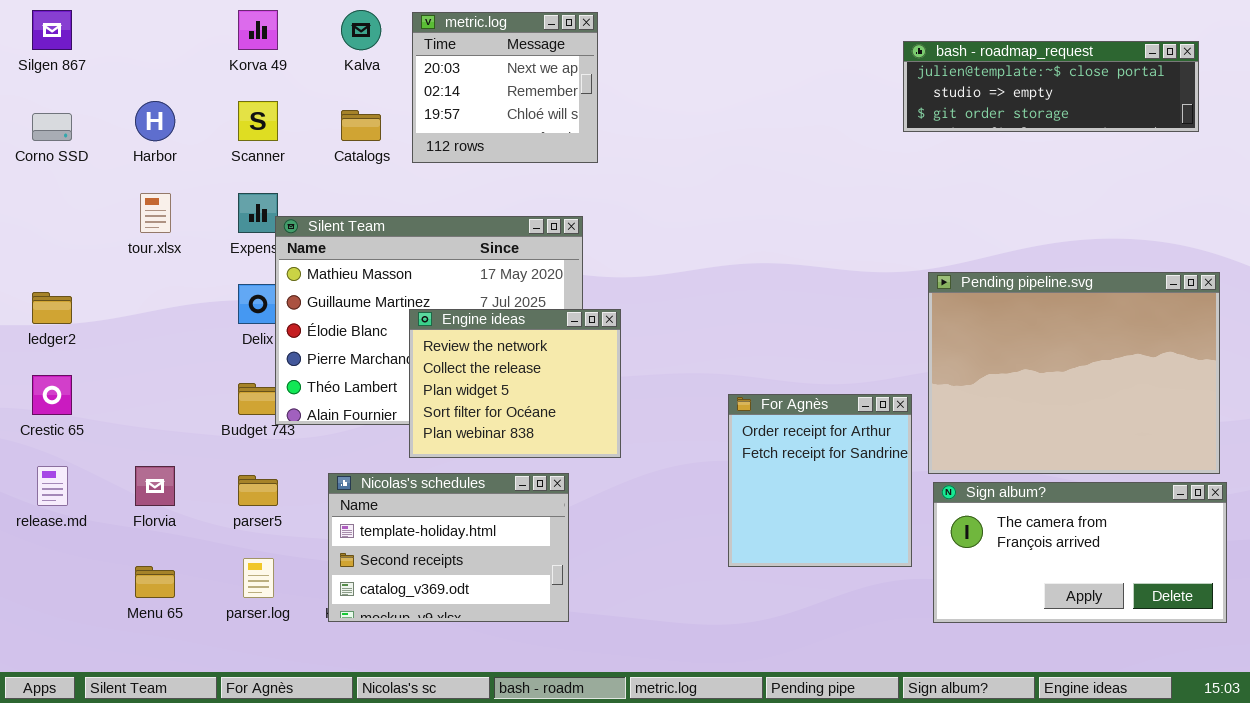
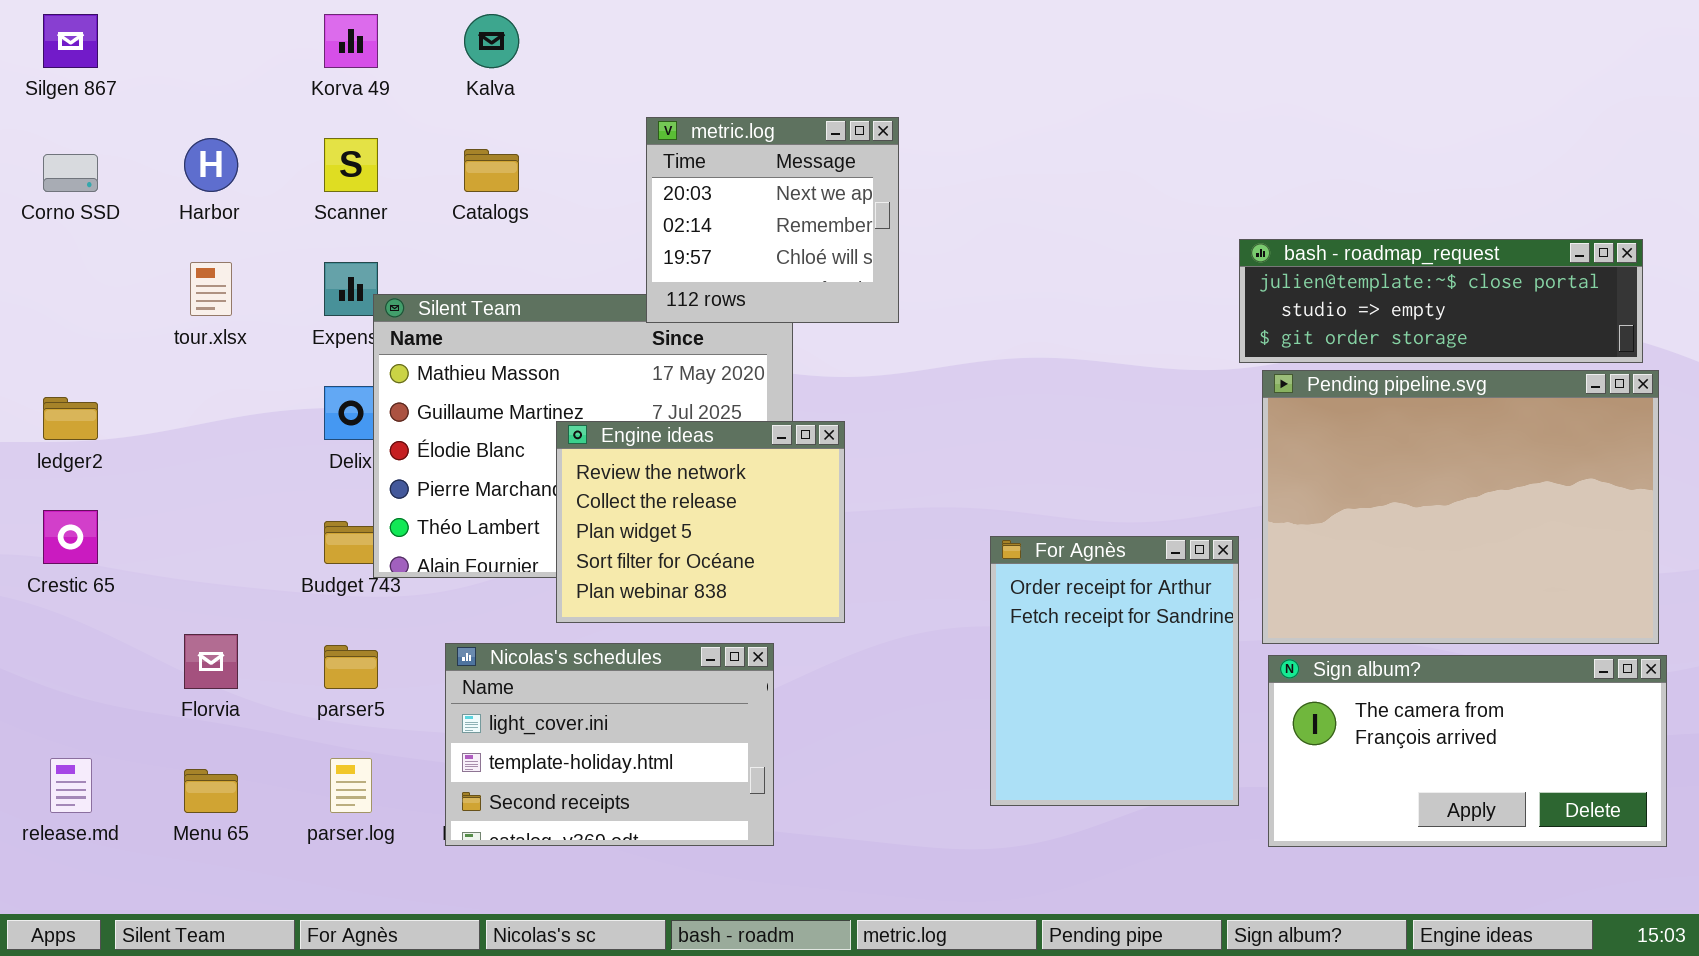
metric.log: [412,12,598,163] -> [646,117,899,323], moved
bash - roadmap_request: [903,41,1199,132] -> [1239,239,1643,363], moved
For Agnès: [728,394,912,567] -> [990,536,1239,806], resized
release.md: [37,466,68,506] -> [50,758,92,813], moved
Nicolas's schedules: [328,473,569,622] -> [445,643,774,846], scrolled up 1 row

